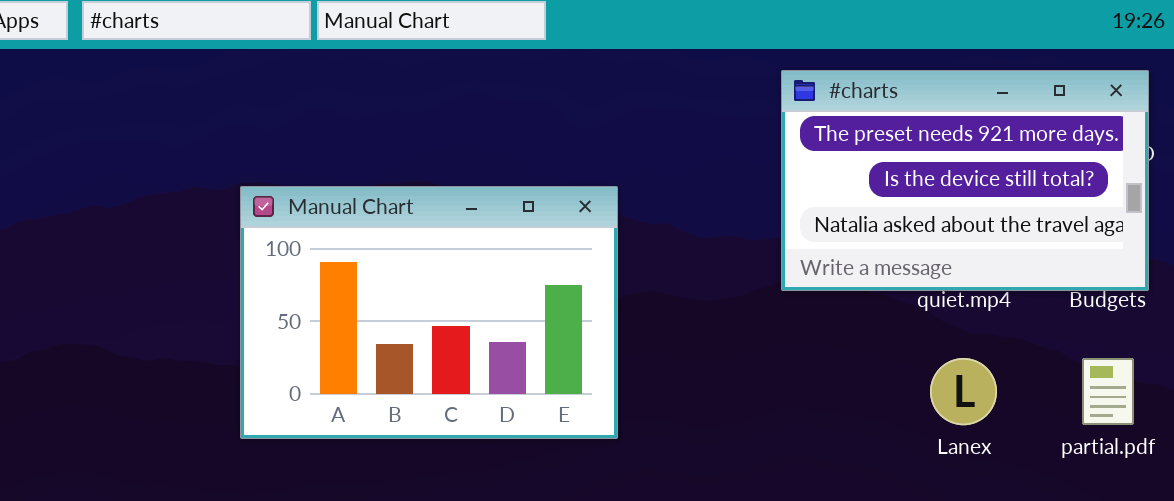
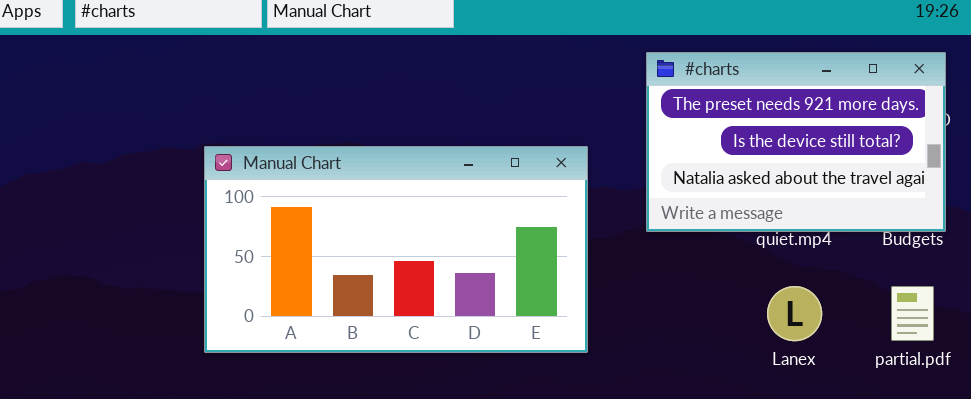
Manual Chart: [240,186,618,439] -> [204,146,588,353], resized

